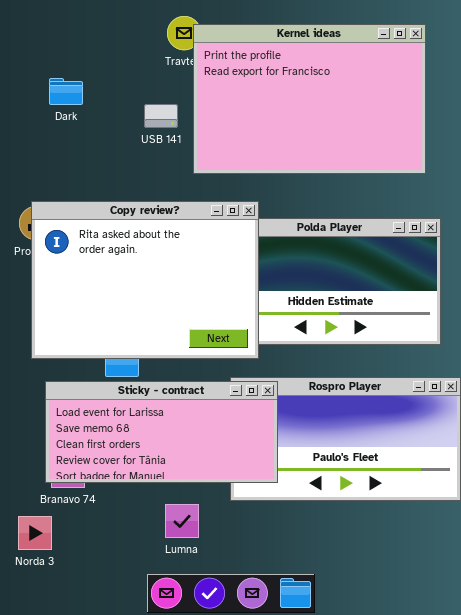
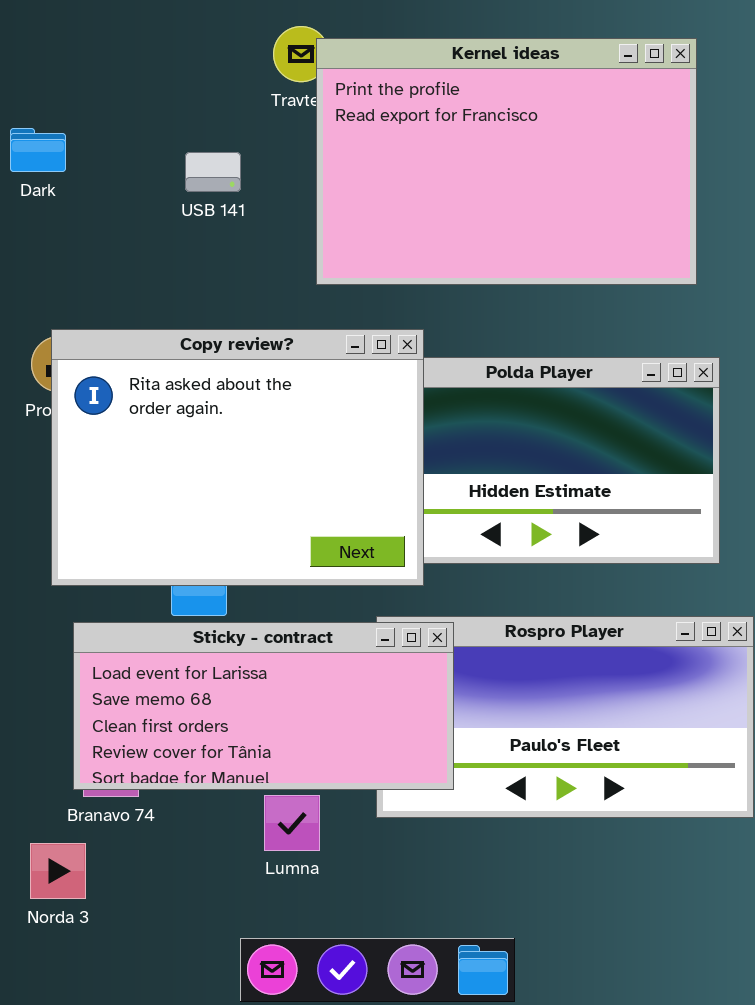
Dark: [49,78,83,105] -> [10,128,66,172], moved
USB 141: [144,104,178,128] -> [185,152,241,192], moved
Lumna: [165,504,199,538] -> [264,795,320,851], moved

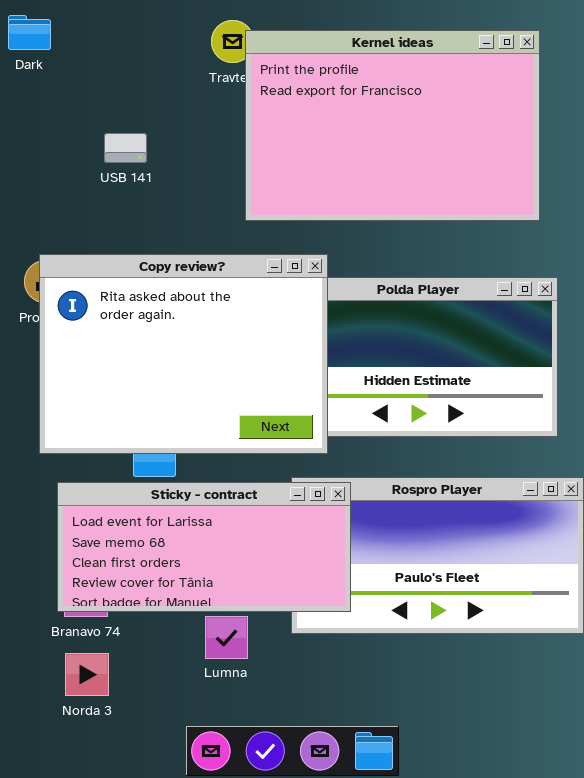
Dark: [10,128,66,172] -> [8,15,51,50], moved
USB 141: [185,152,241,192] -> [104,133,147,163], moved
Norda 3: [30,843,86,899] -> [65,653,109,696], moved

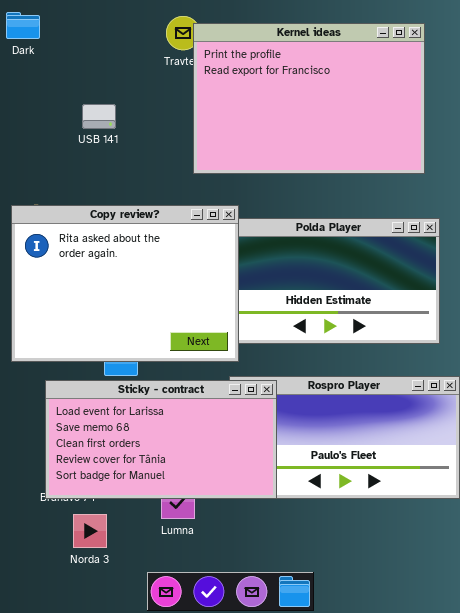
Copy review?: [39,254,328,454] -> [11,205,239,362], moved
Sticky - contract: [57,482,351,612] -> [45,380,277,499], resized
Norda 3: [65,653,109,696] -> [73,514,107,548], moved

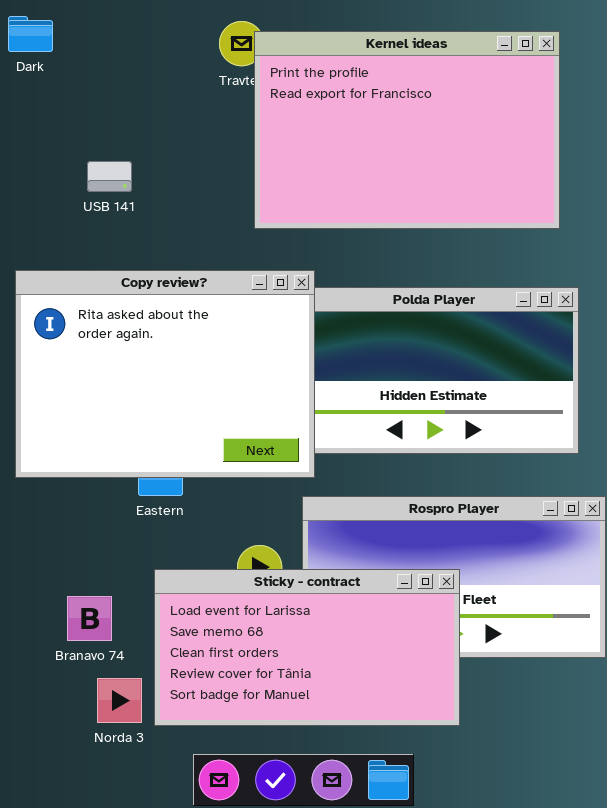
USB 141: [82,104,116,129] -> [87,161,132,192], moved
Sticky - contract: [45,380,277,499] -> [154,569,460,726], moved

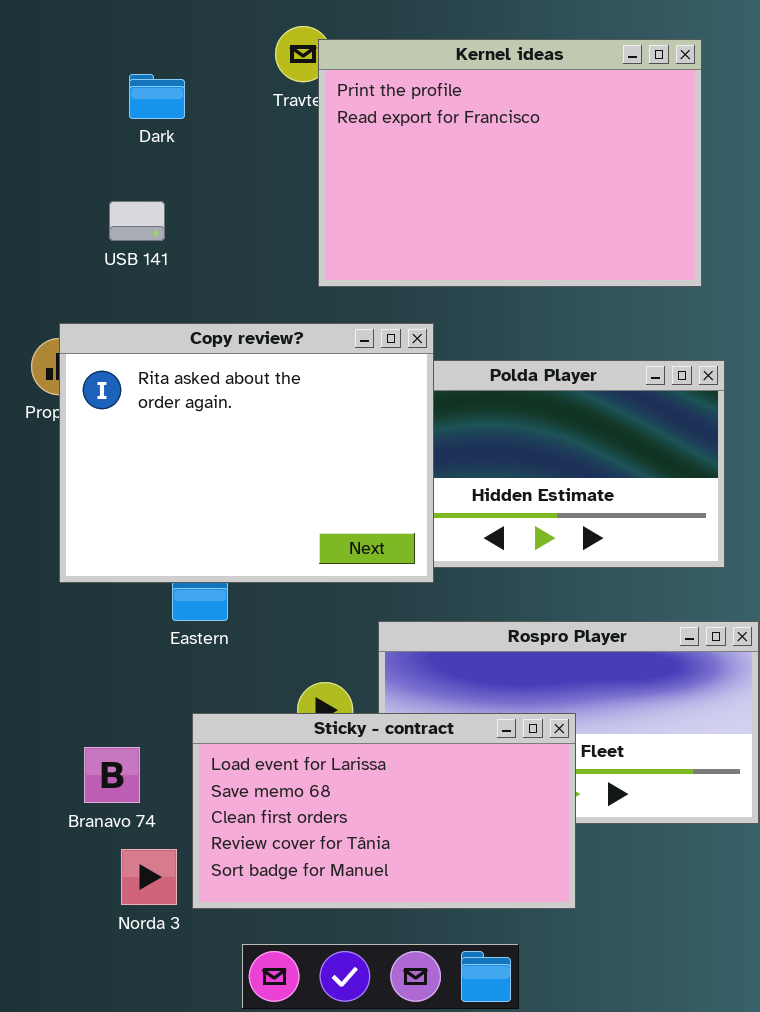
Dark: [8,16,53,52] -> [129,74,185,119], moved
Copy review?: [15,270,315,478] -> [59,323,434,583], moved

